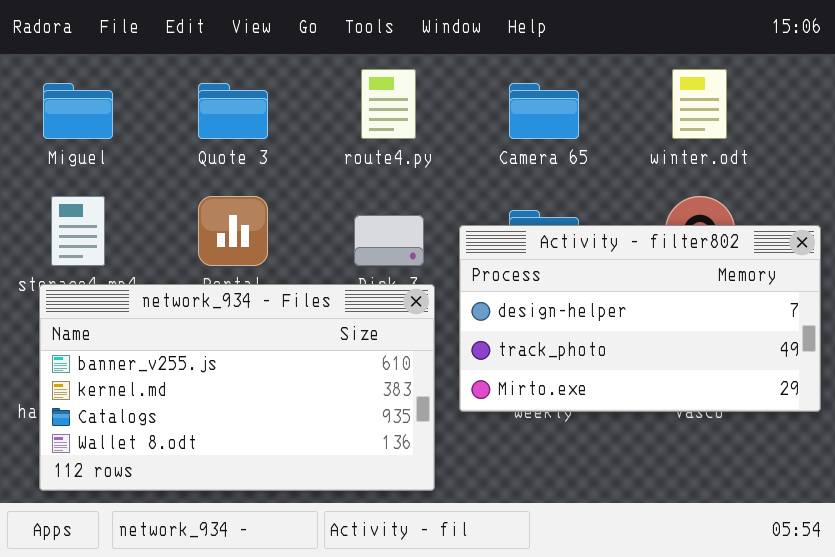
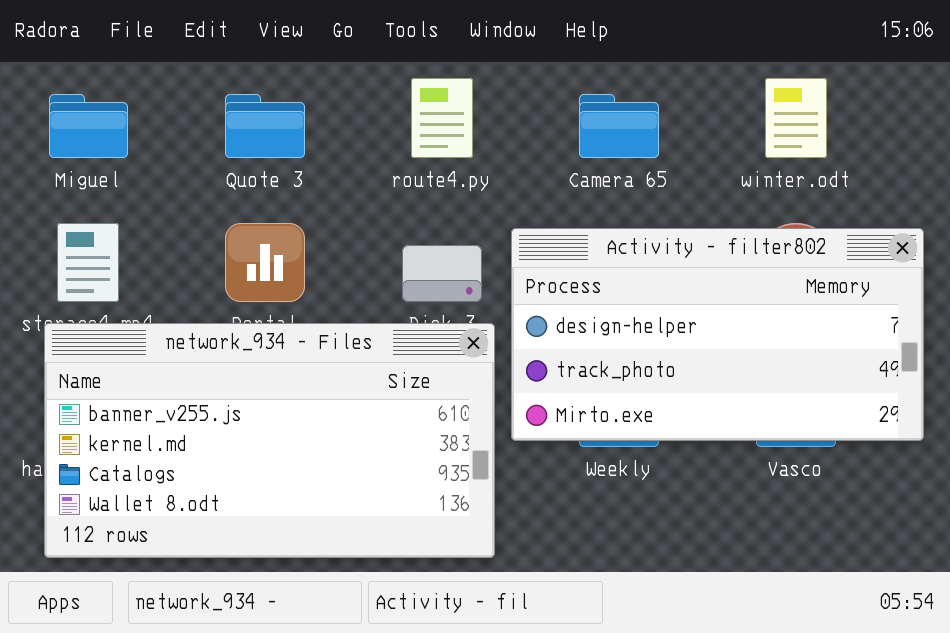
Activity - filter802: [459,225,821,412] -> [511,228,924,441], moved

